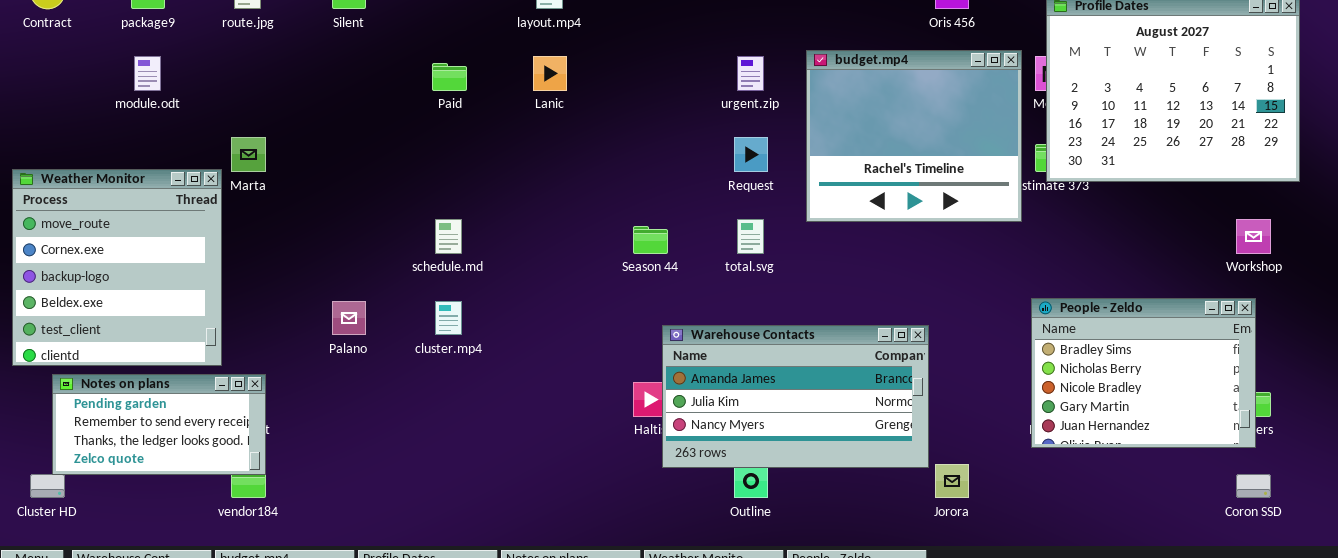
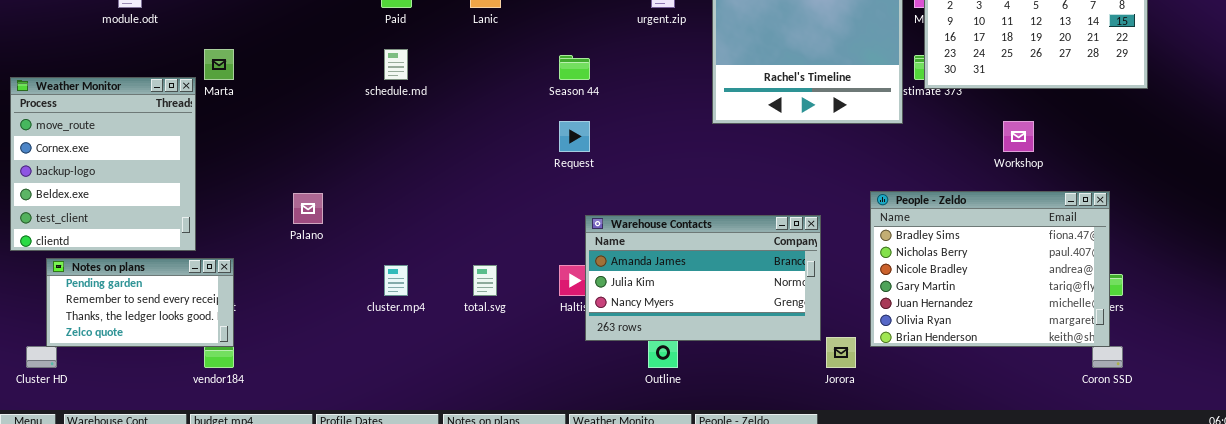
Request: [734,137,768,172] -> [559,121,590,152], moved
schedule.md: [435,219,462,254] -> [384,49,408,80], moved
total.svg: [737,219,764,254] -> [473,265,497,296], moved
Workshop: [1236,219,1271,254] -> [1003,121,1034,152], moved
Season 44: [633,226,668,254] -> [559,55,590,80], moved
People - Zeldo: [1031,298,1256,448] -> [870,191,1110,347], resized
cluster.mp4: [435,301,462,335] -> [384,265,408,296], moved

